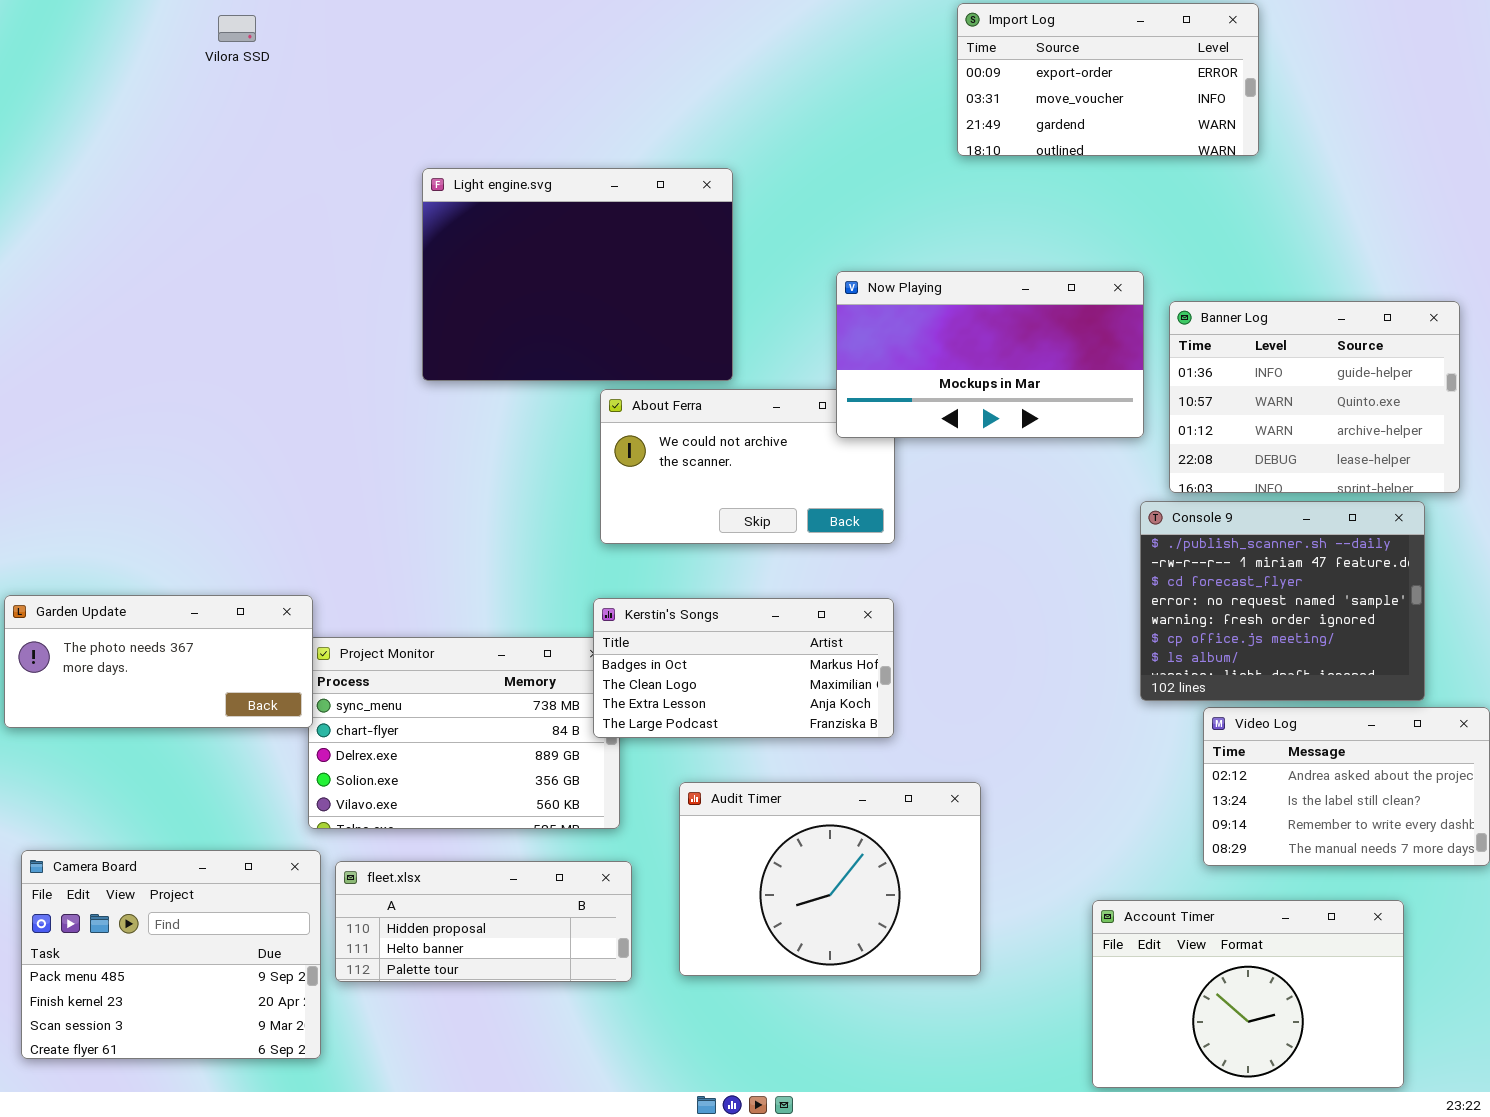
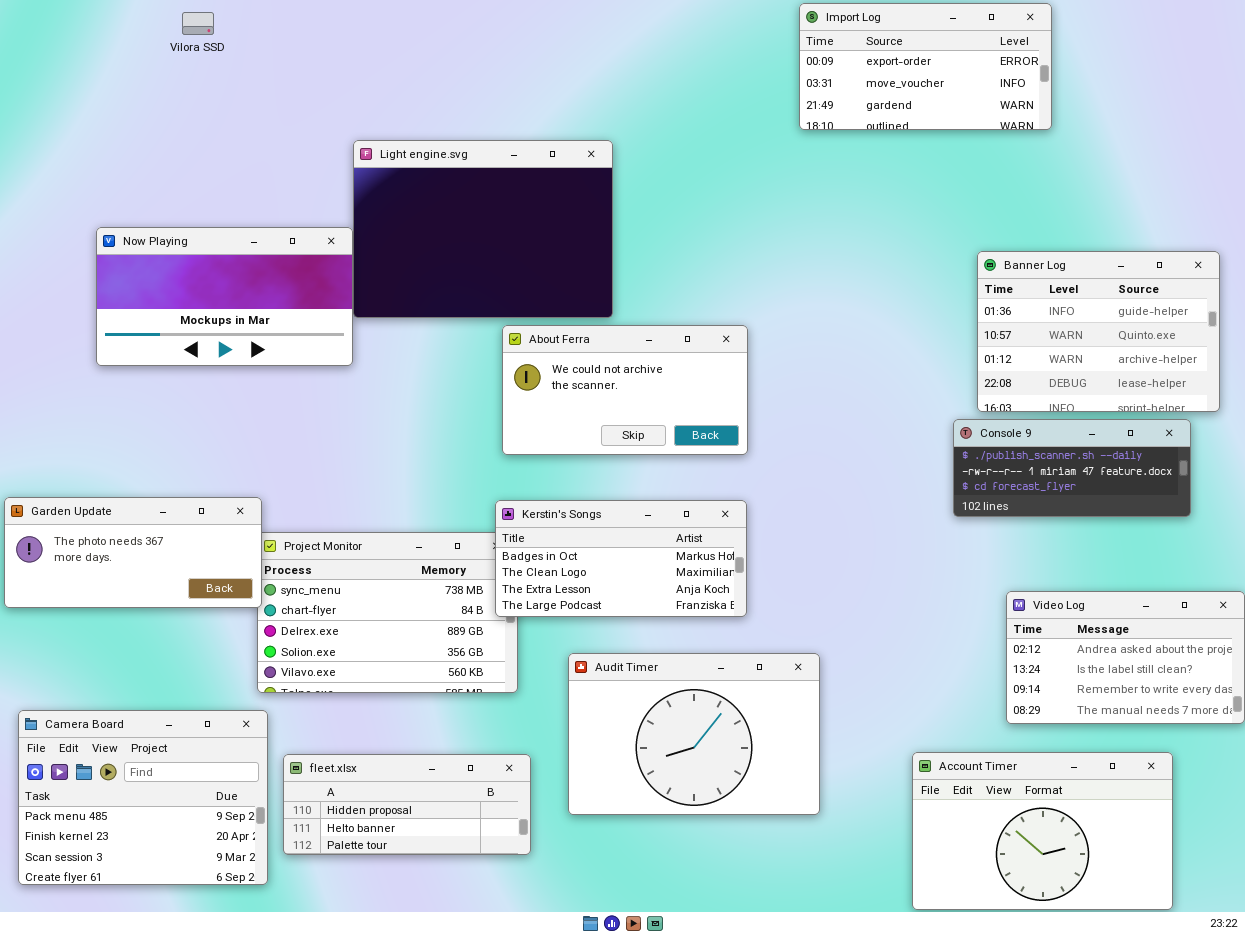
Now Playing: [836,271,1144,438] -> [96,227,353,366], moved
Console 9: [1140,501,1425,701] -> [953,419,1191,517], resized
fleet.xlsx: [335,861,632,982] -> [283,754,531,855], moved

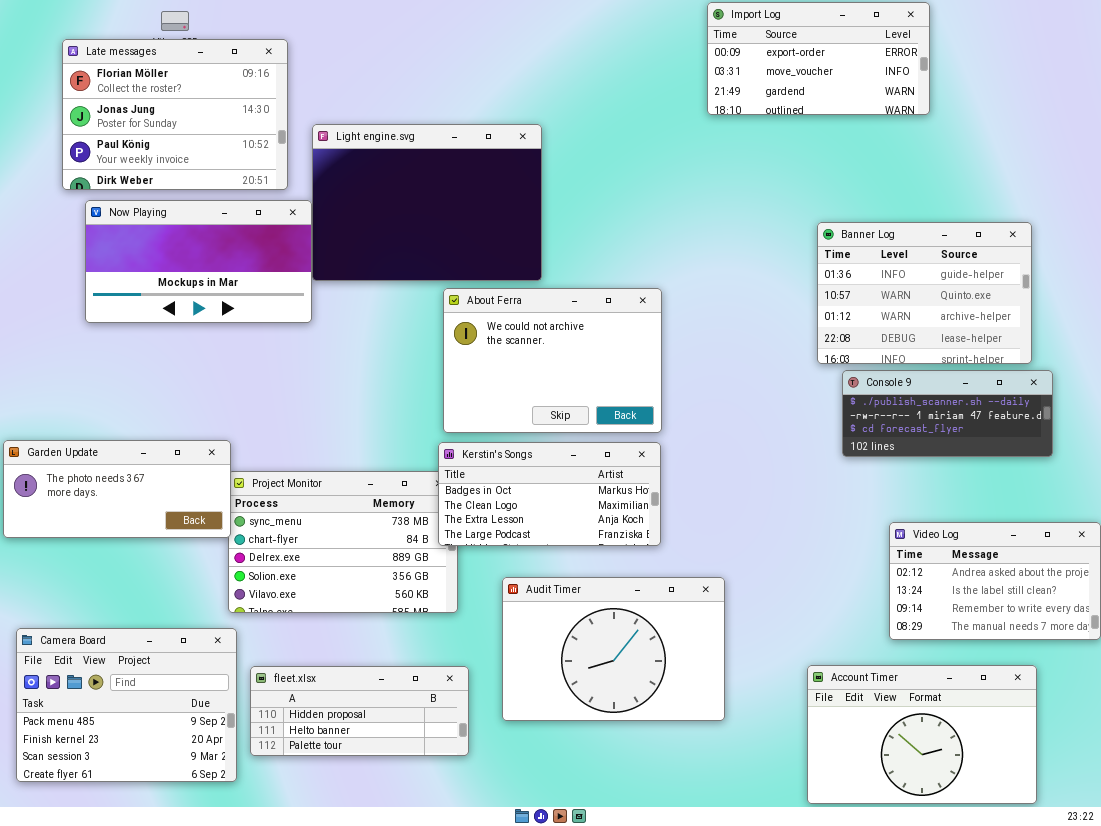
Late messages: none -> [62,39,288,190], opened
Banner Log: [977,251,1220,412] -> [817,222,1032,364], moved
About Ferra: [502,325,748,455] -> [443,288,662,433], resized

